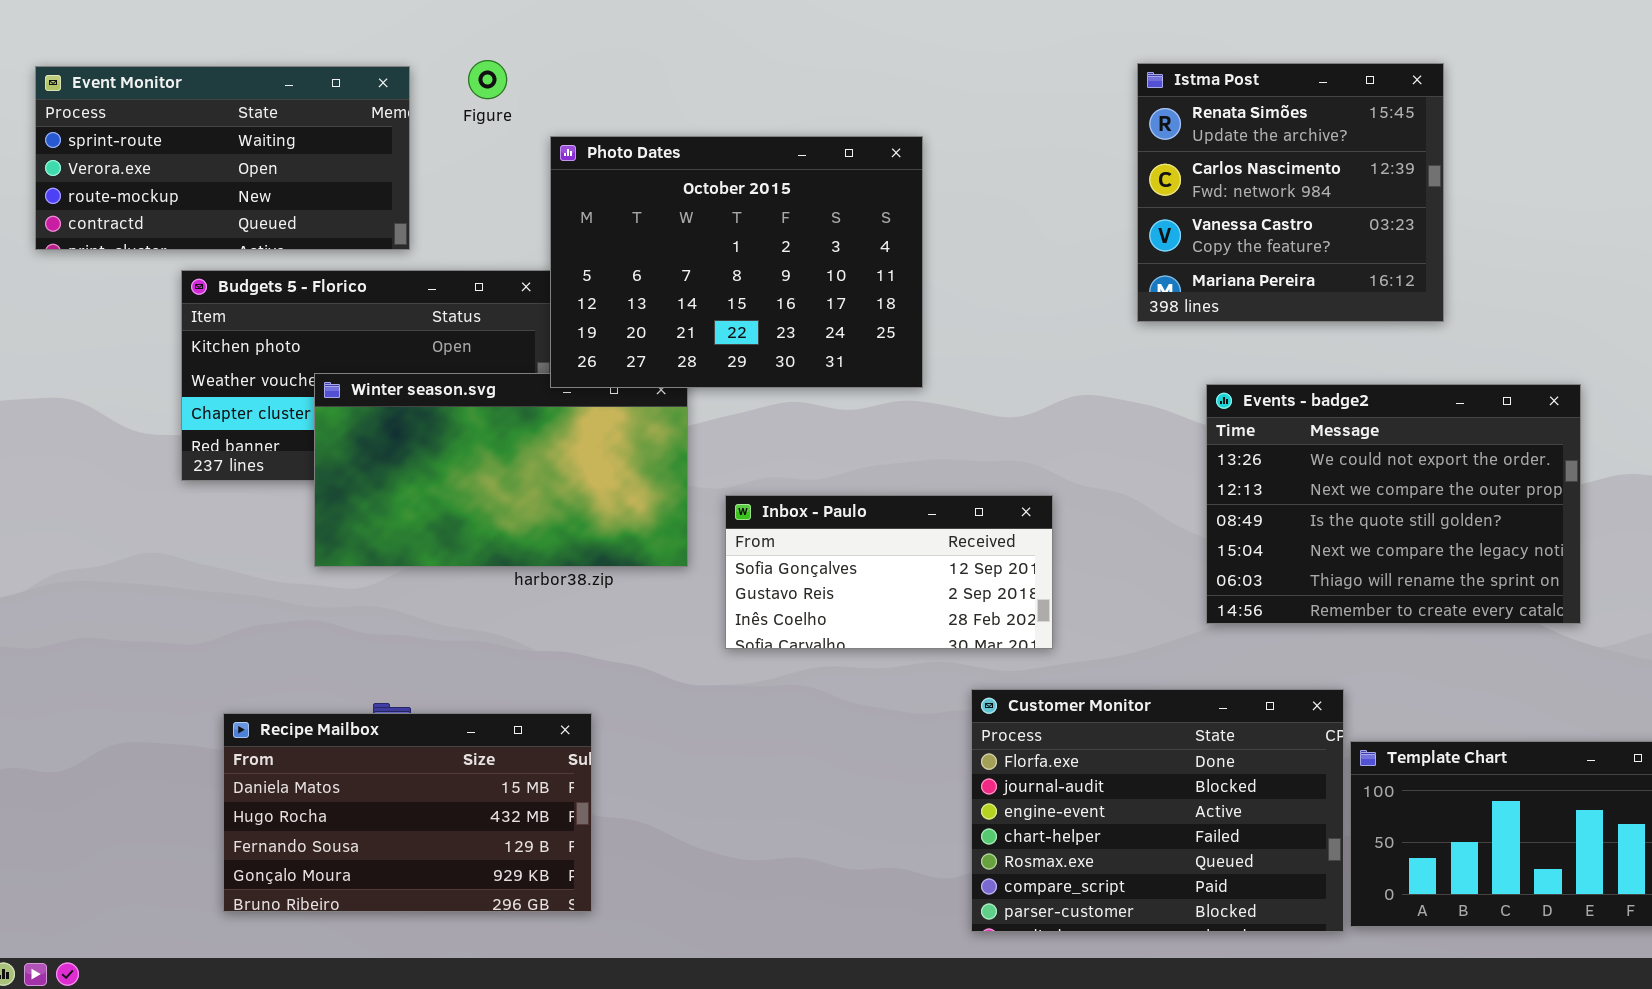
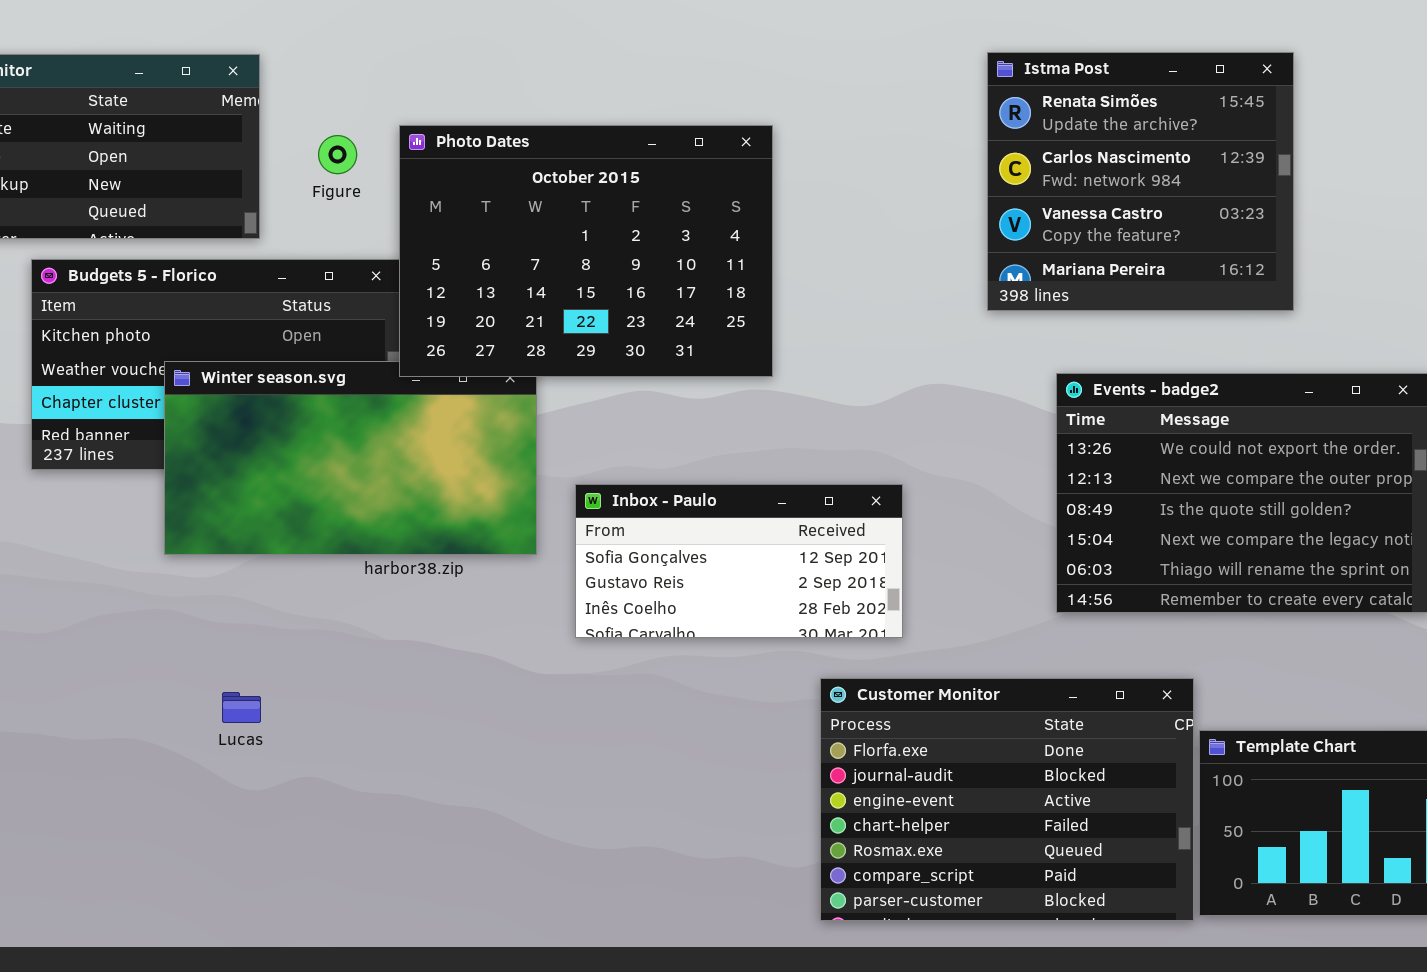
Figure: [468,60,507,99] -> [318,135,357,174], moved
Recipe Mailbox: [223,713,592,912] -> none, closed

